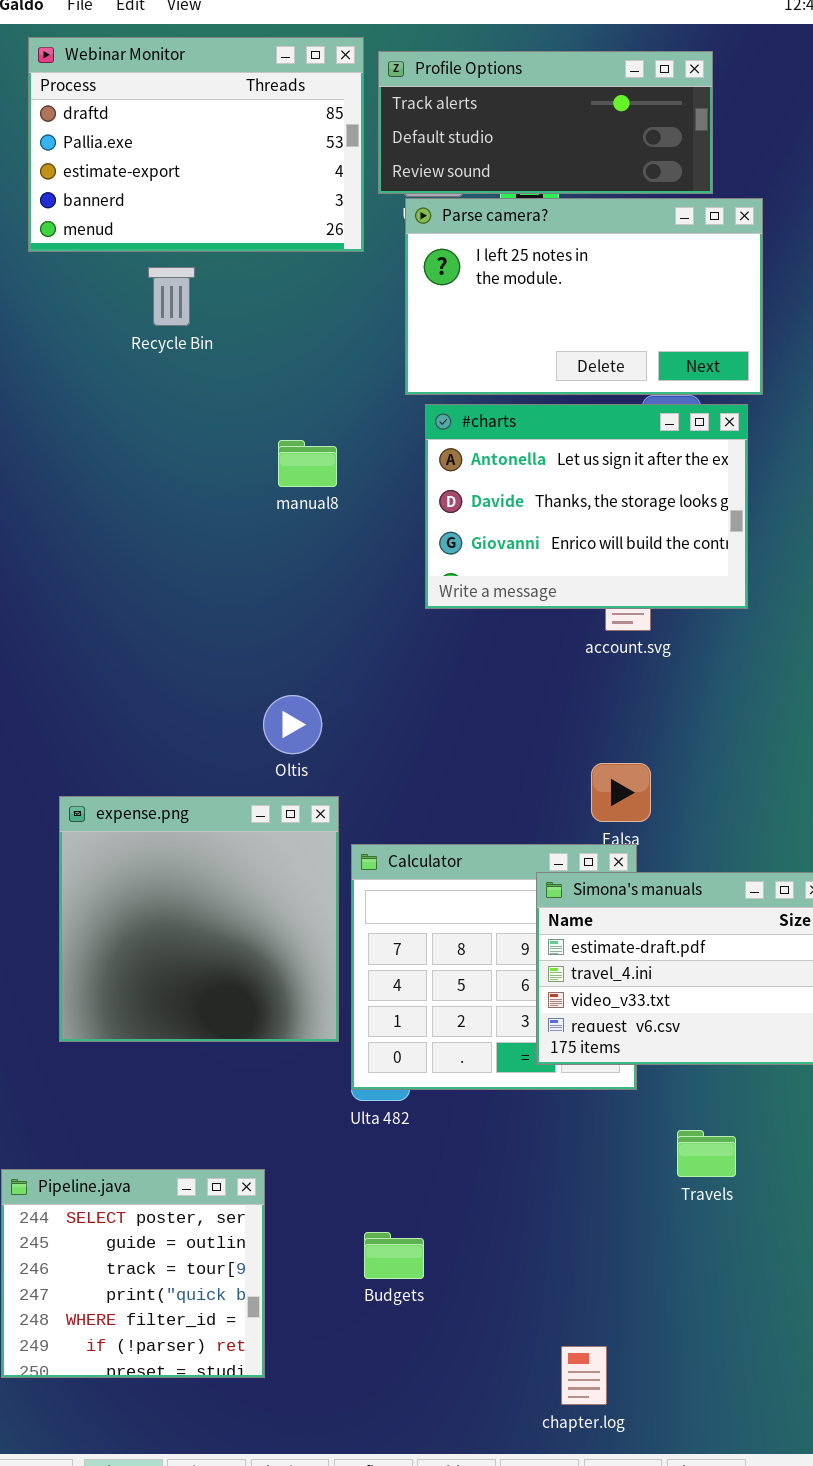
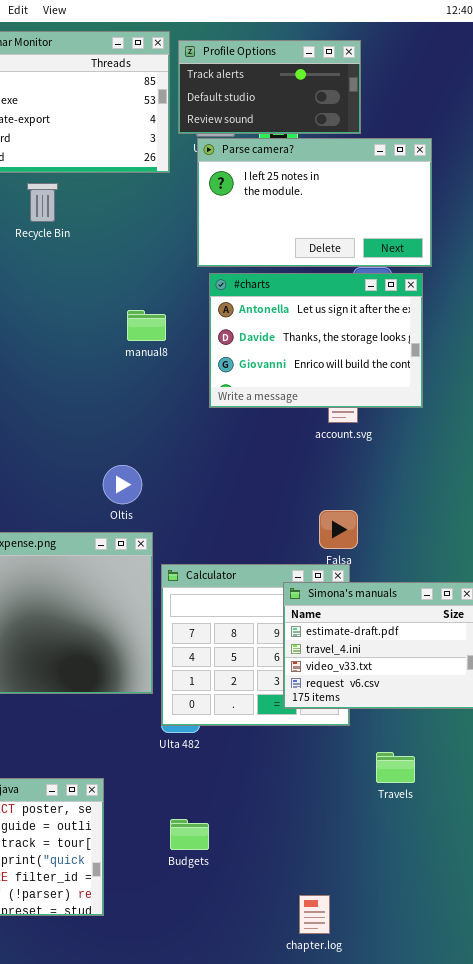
Profile Options: [378,51,713,194] -> [178,40,361,134], resized
manual8: [278,440,337,487] -> [127,310,166,341], moved

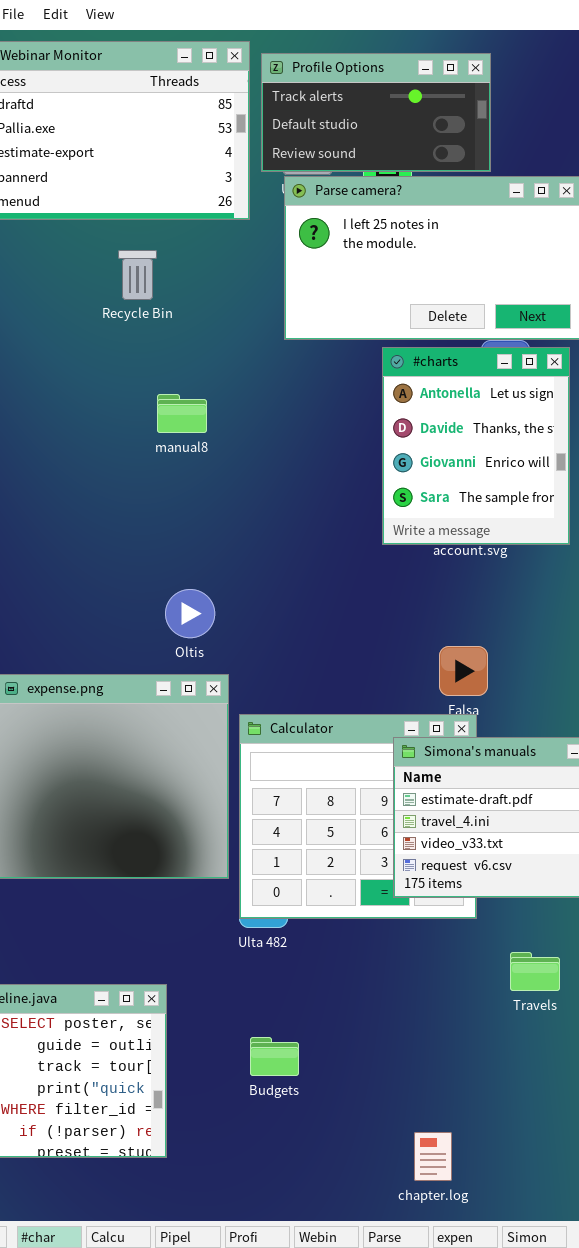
Recycle Bin: [27,183,58,222] -> [118,250,157,300], moved
#charts: [209,273,423,408] -> [382,347,570,545], resized
manual8: [127,310,166,341] -> [157,394,207,433], moved

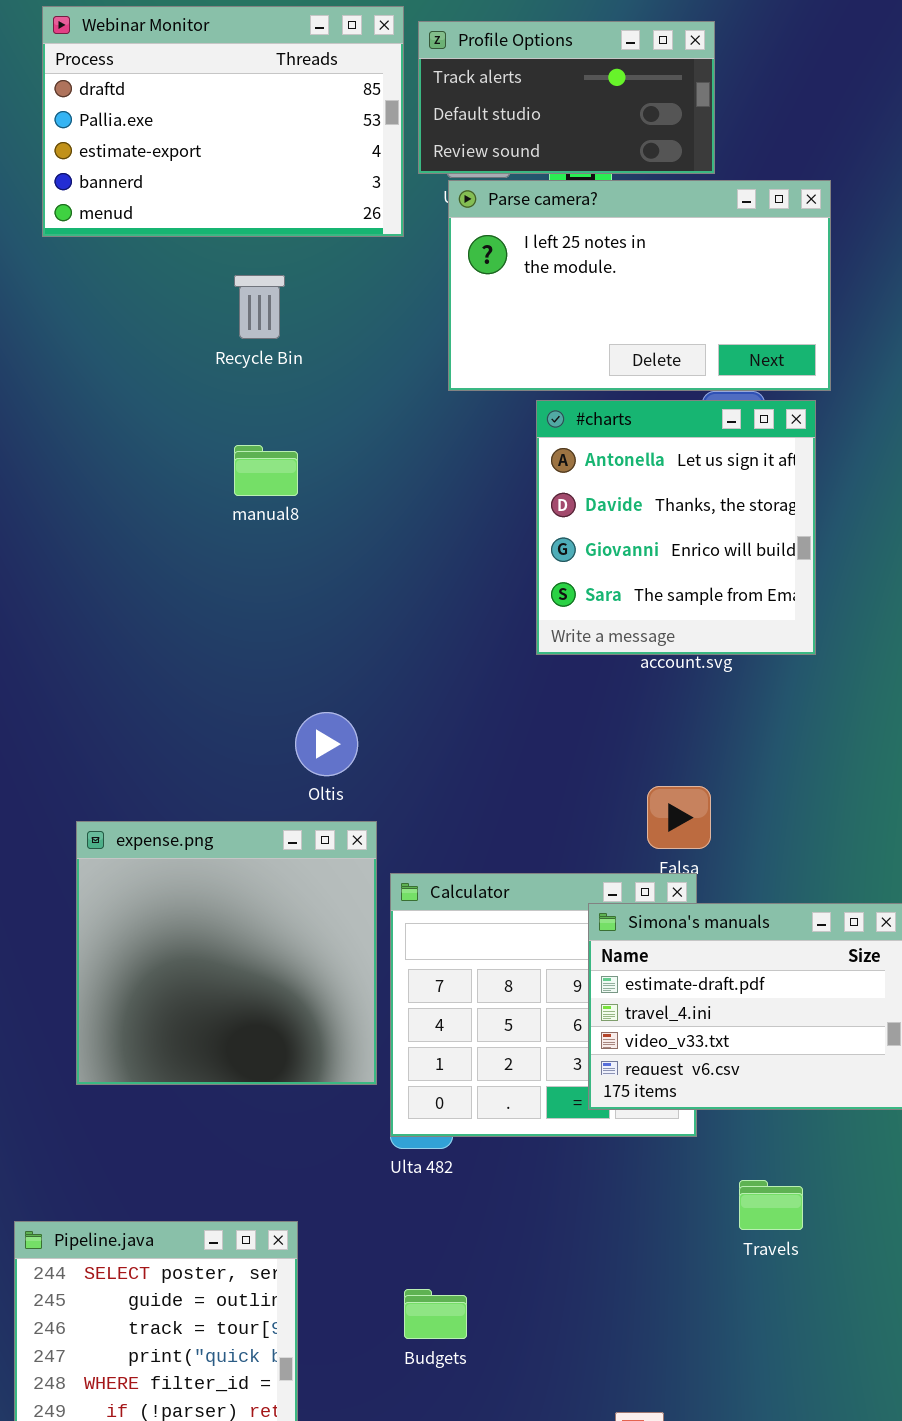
#charts: [382,347,570,545] -> [536,400,816,655], resized
manual8: [157,394,207,433] -> [234,445,298,496], moved

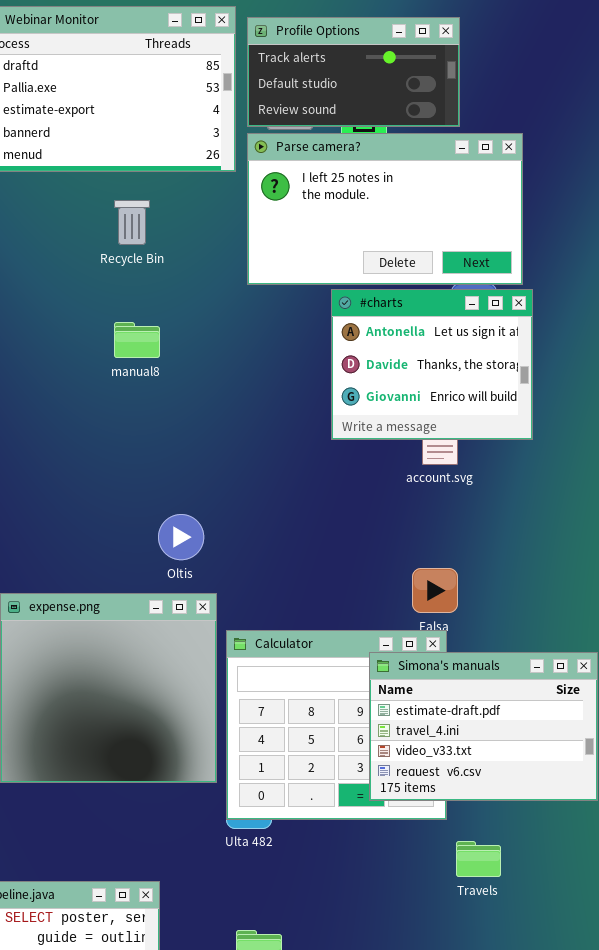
Parse camera?: [448,180,831,391] -> [247,133,523,285], moved
#charts: [536,400,816,655] -> [331,289,533,440], resized
Travels: [739,1180,803,1230] -> [456,841,501,877], moved

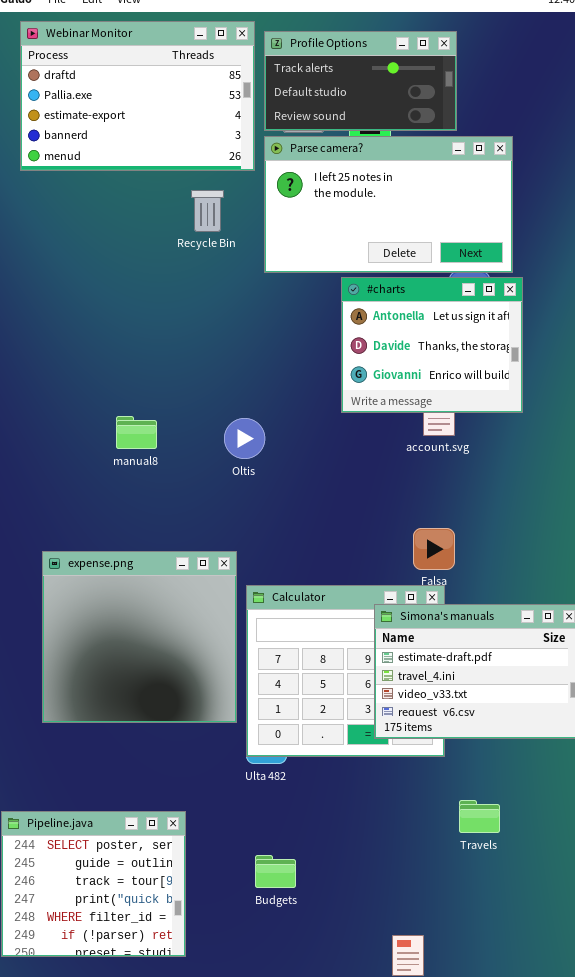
Recycle Bin: [114,200,150,245] -> [191,190,224,232], moved
manual8: [114,322,160,358] -> [116,416,157,449], moved
Oltis: [158,514,204,560] -> [224,418,265,459], moved
Travels: [456,841,501,877] -> [459,800,500,833], moved

